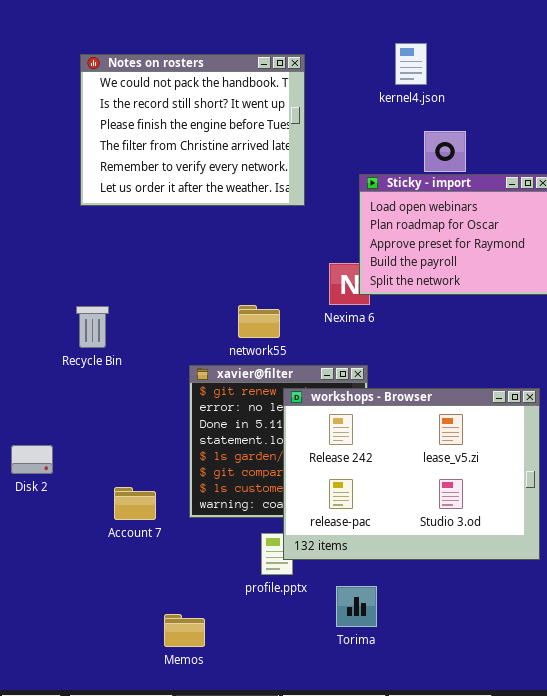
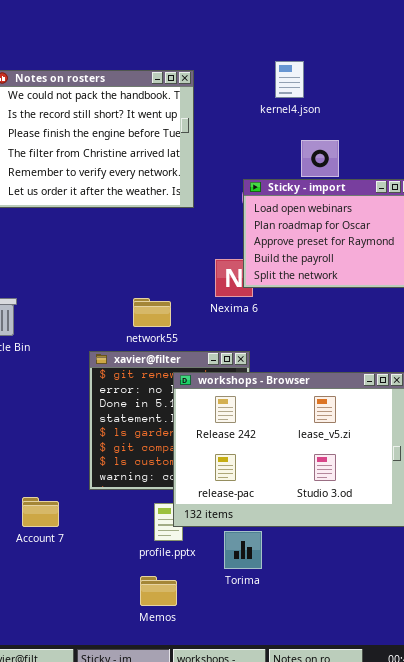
Account 7: [114,487,156,520] -> [22,497,59,527], moved
Torima: [336,586,377,627] -> [224,531,262,569], moved
Memos: [164,614,205,647] -> [140,576,177,606], moved

